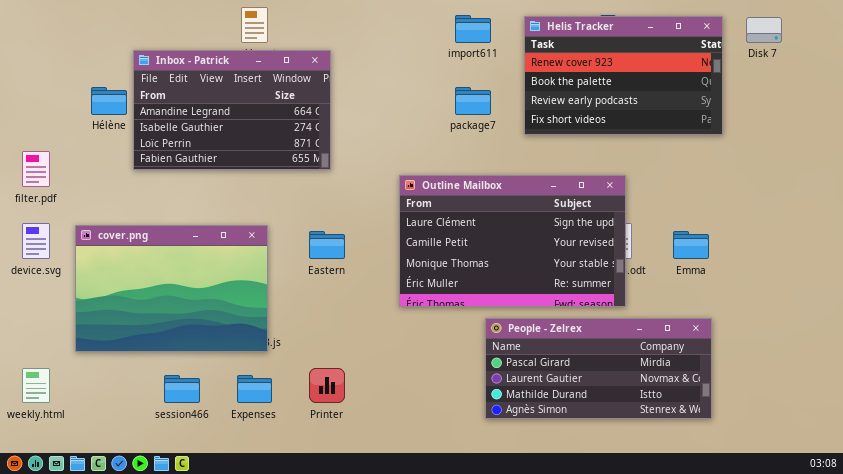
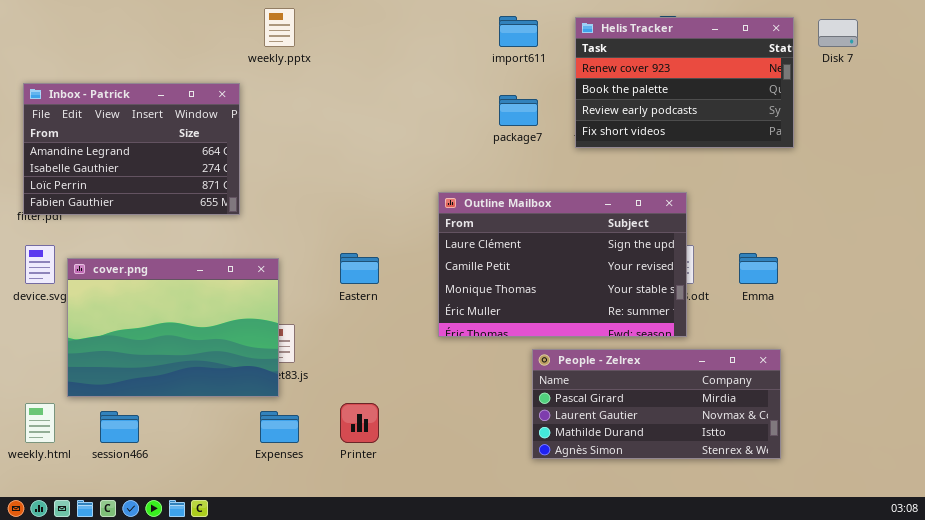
Inbox - Patrick: [133,50,331,170] -> [23,83,240,215], moved
cover.png: [75,225,268,352] -> [67,258,279,397], moved
session466: [164,375,200,403] -> [100,411,139,443], moved

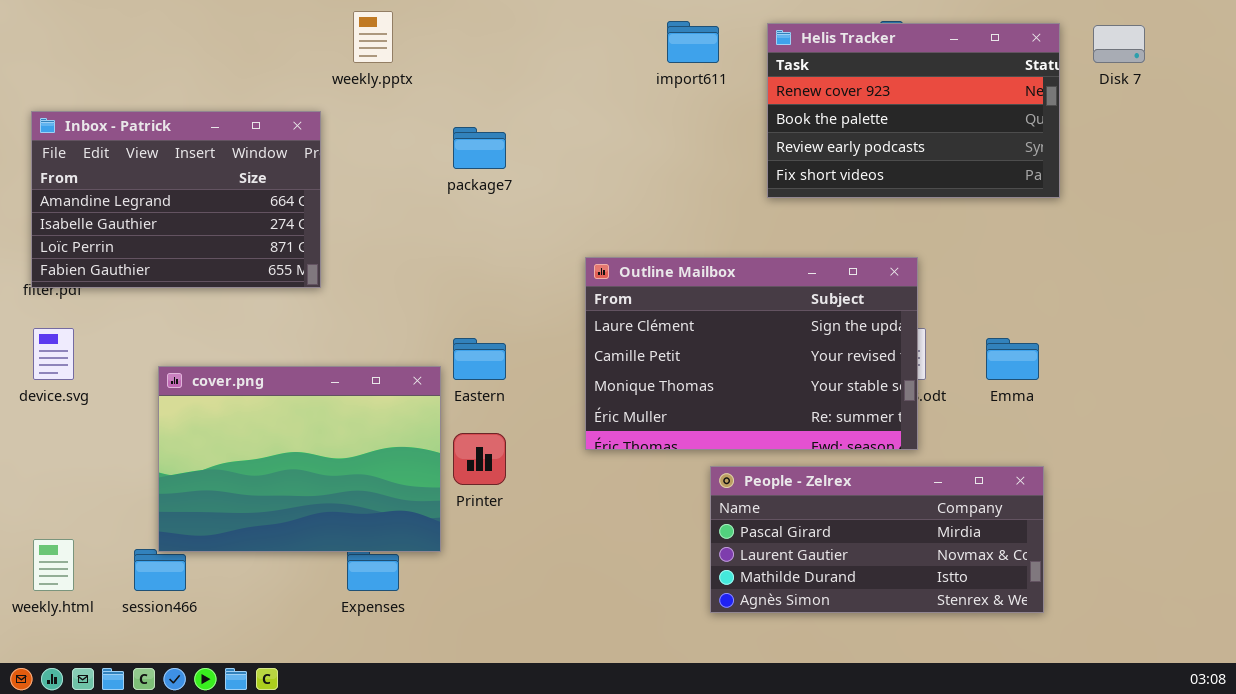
package7: [499,95,538,126] -> [453,127,506,169], moved
cover.png: [67,258,279,397] -> [158,366,441,552], moved
Printer: [340,403,379,443] -> [453,433,506,485], moved

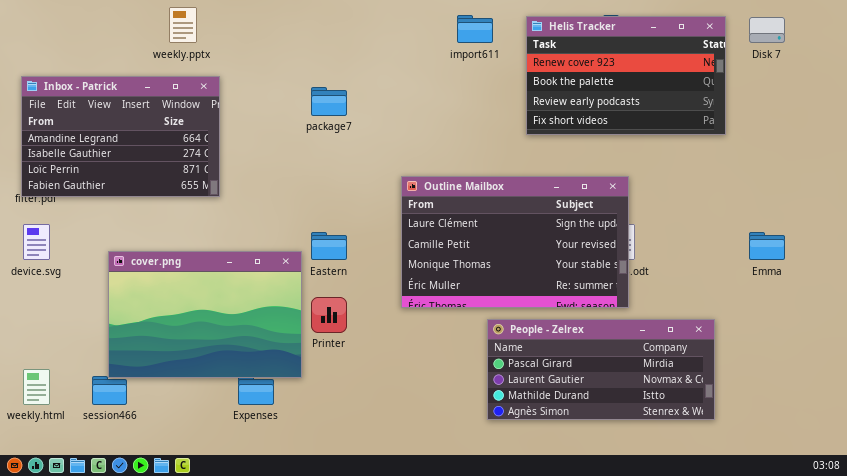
weekly.pptx: [353,11,393,63] -> [169,7,197,43], moved
Emma: [986,338,1039,380] -> [749,232,785,260], moved

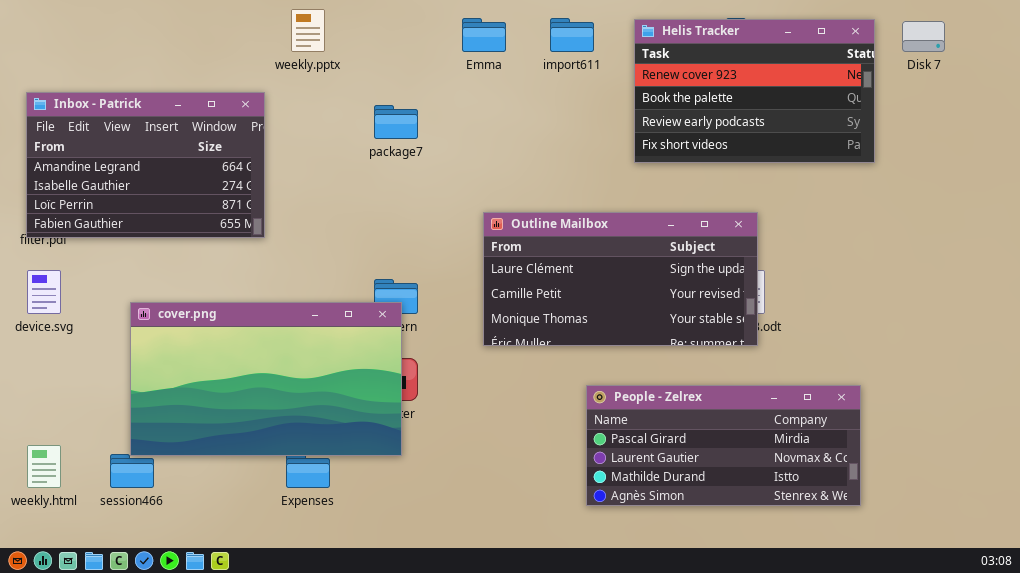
weekly.pptx: [169,7,197,43] -> [291,9,325,52], moved
Outline Mailbox: [401,176,629,308] -> [483,212,758,346], resized
Emma: [749,232,785,260] -> [462,18,506,52], moved
cover.png: [108,251,302,378] -> [130,302,402,456], resized

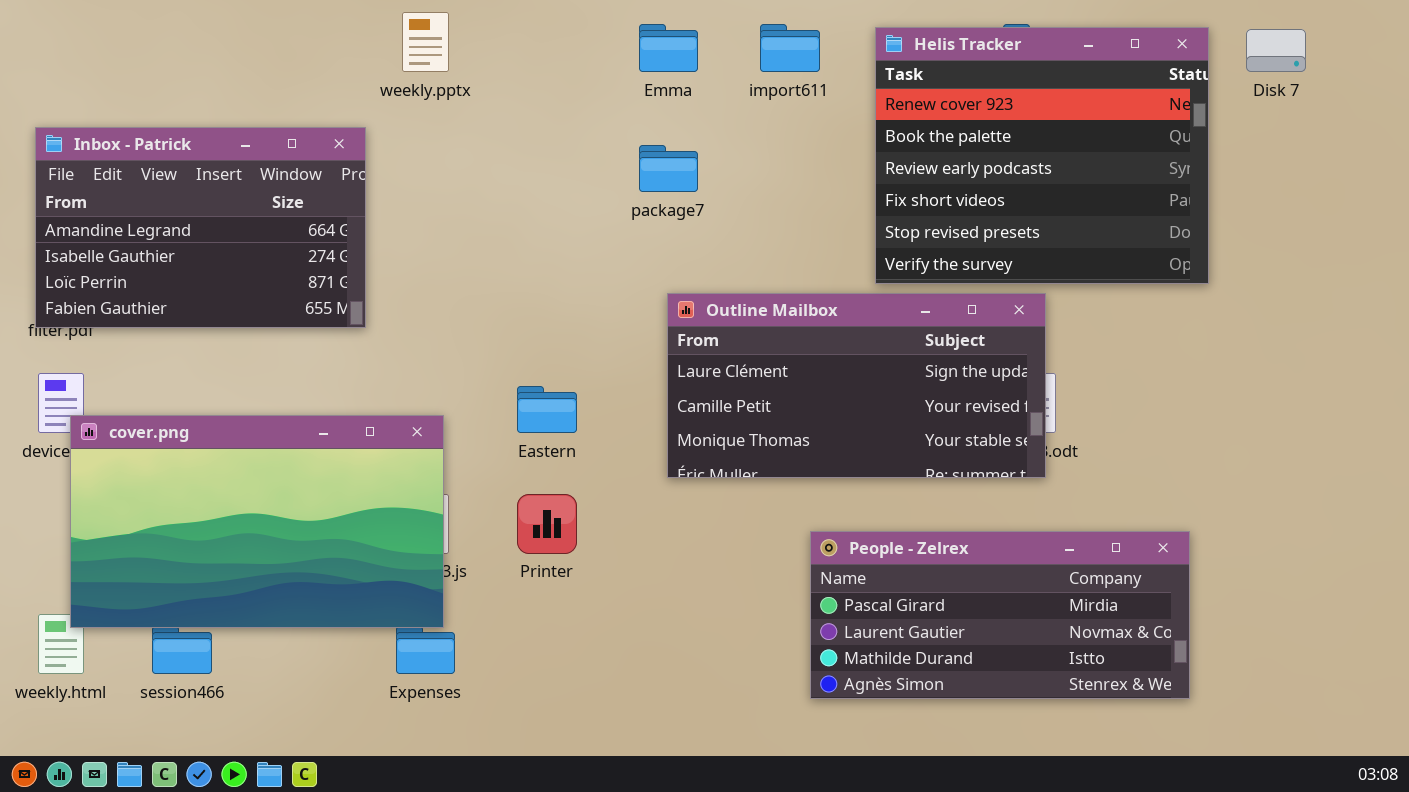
Helis Tracker: [634,19,875,163] -> [875,27,1209,284], resized
package7: [374,105,418,139] -> [639,145,698,192], moved
cover.png: [130,302,402,456] -> [70,415,444,628], moved

